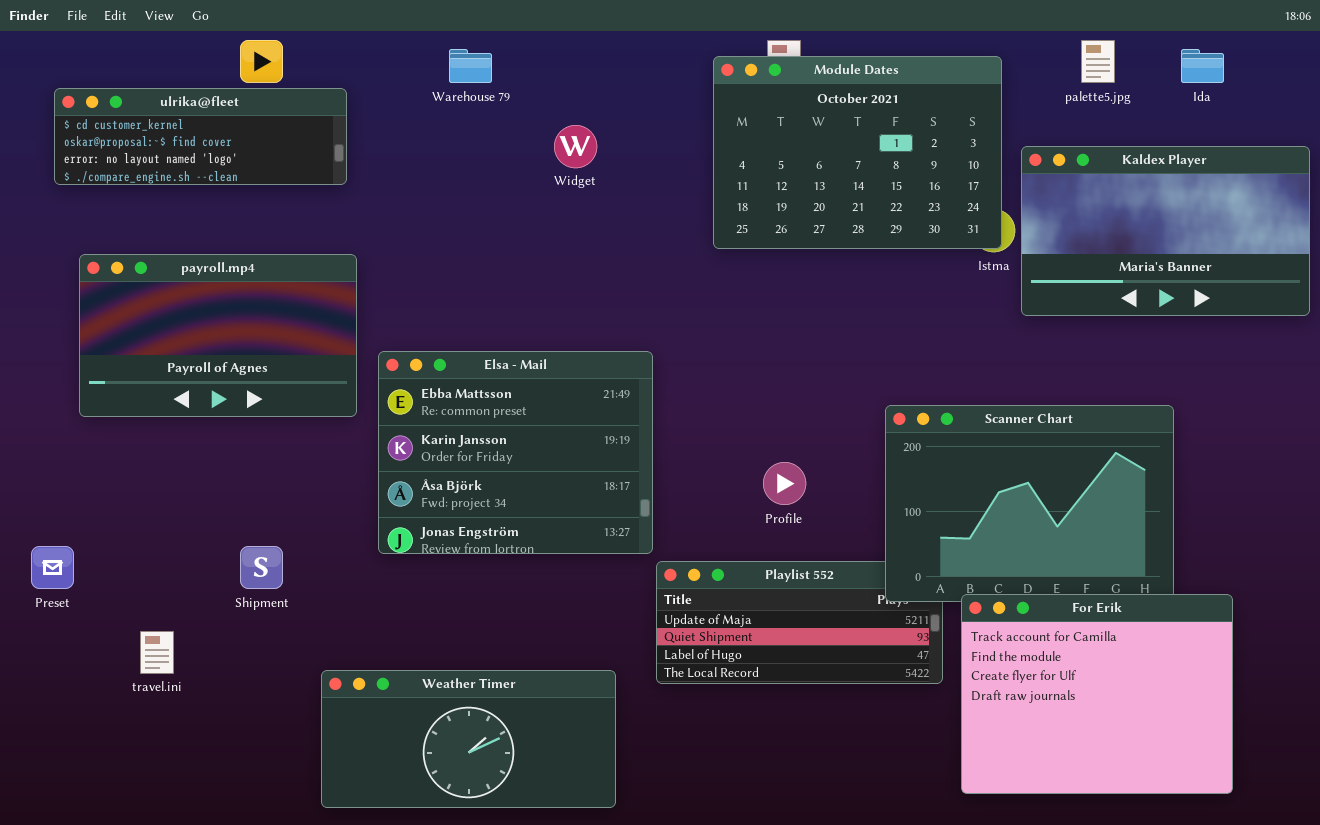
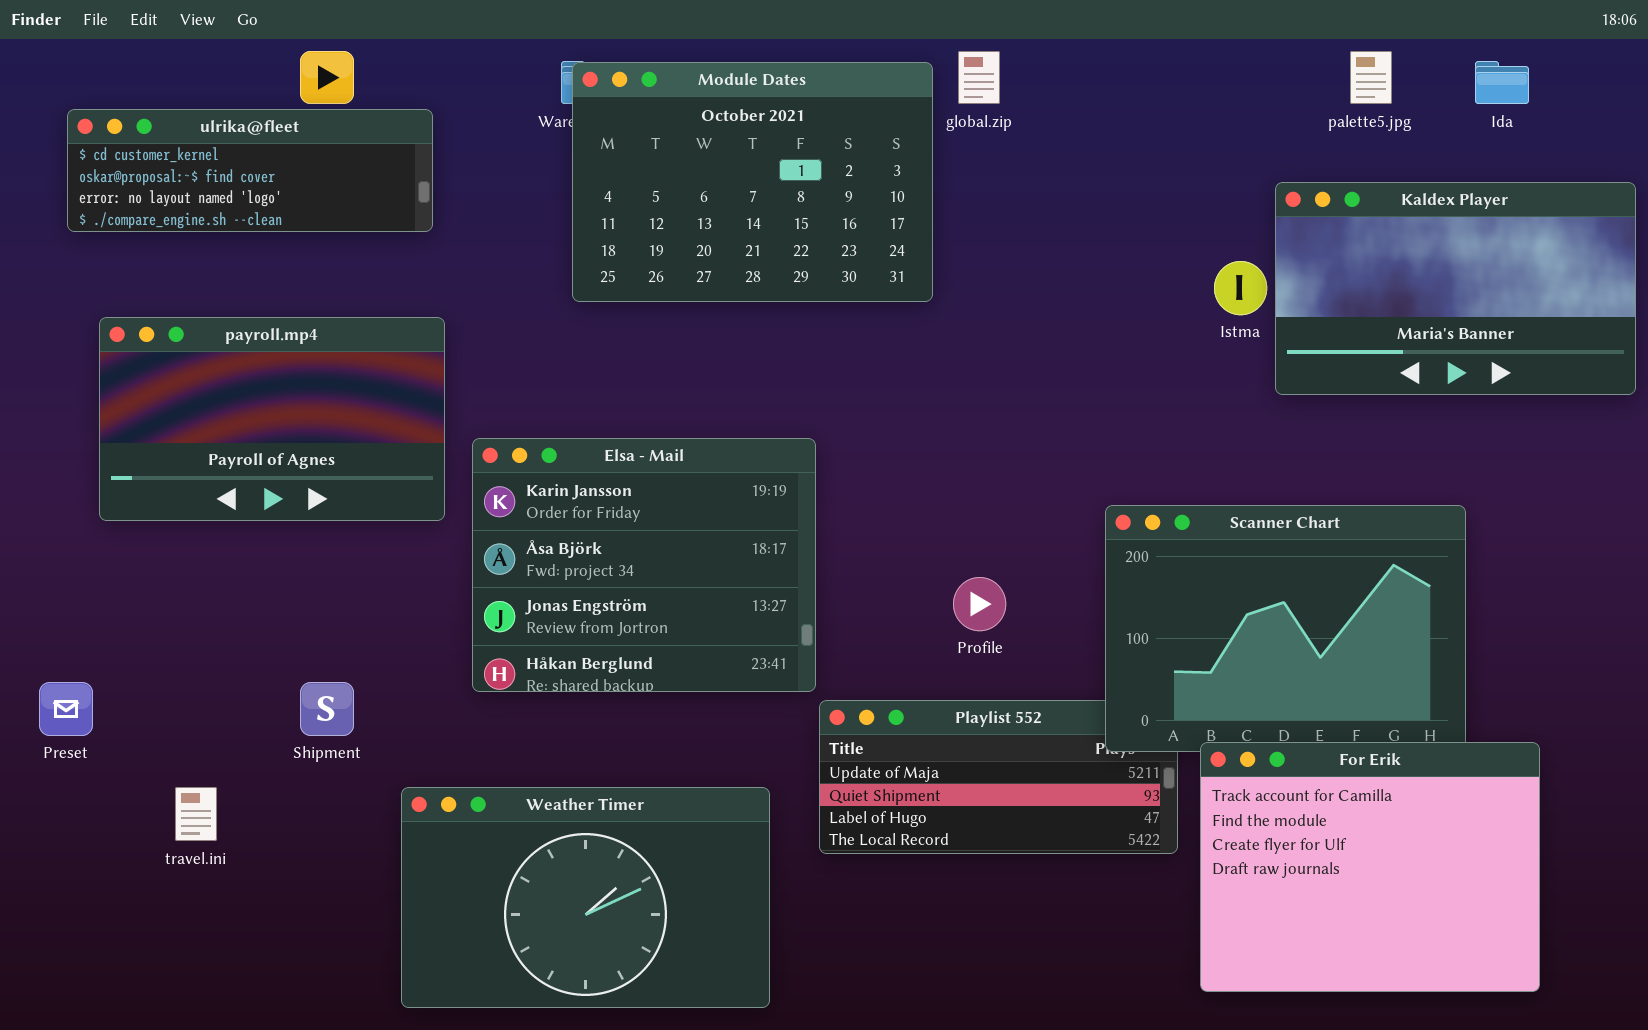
Module Dates: [713,56,1002,249] -> [572,62,933,302], moved
Elsa - Mail: [378,351,653,554] -> [472,438,816,692], scrolled down 1 row
Weather Timer: [321,670,616,808] -> [401,787,770,1008], resized

